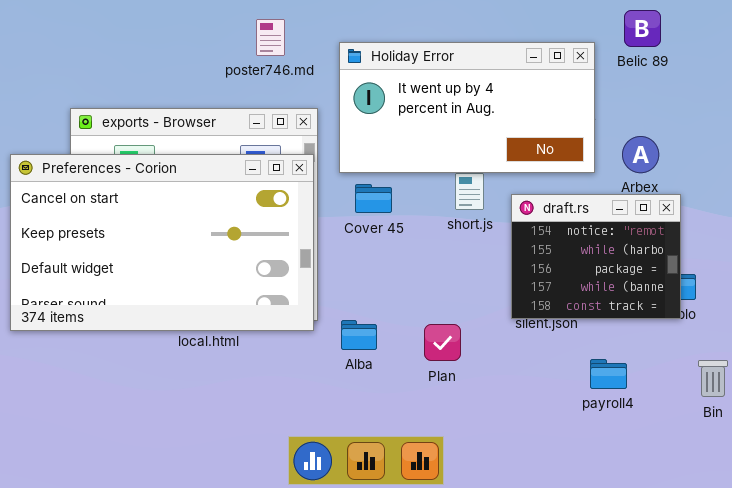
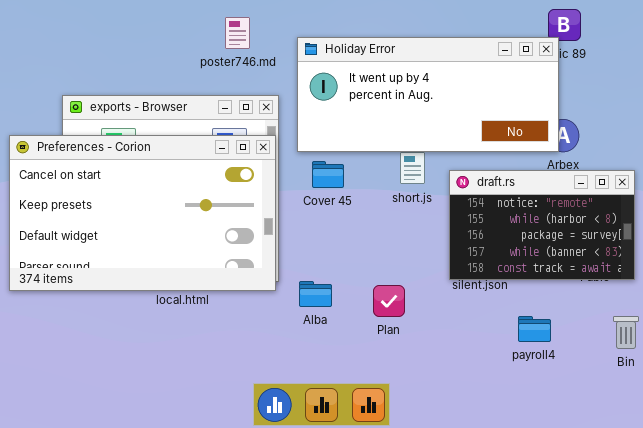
Holiday Error: [339,42,595,173] -> [297,37,559,152], resized
draft.rs: [511,194,681,319] -> [449,170,635,280], resized

